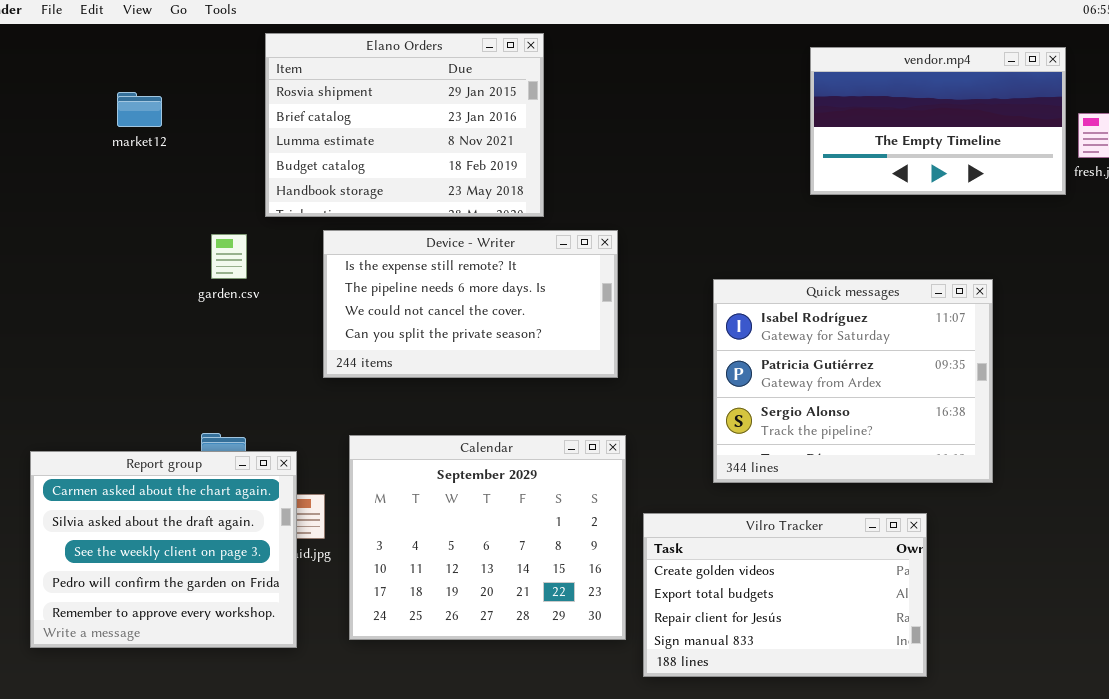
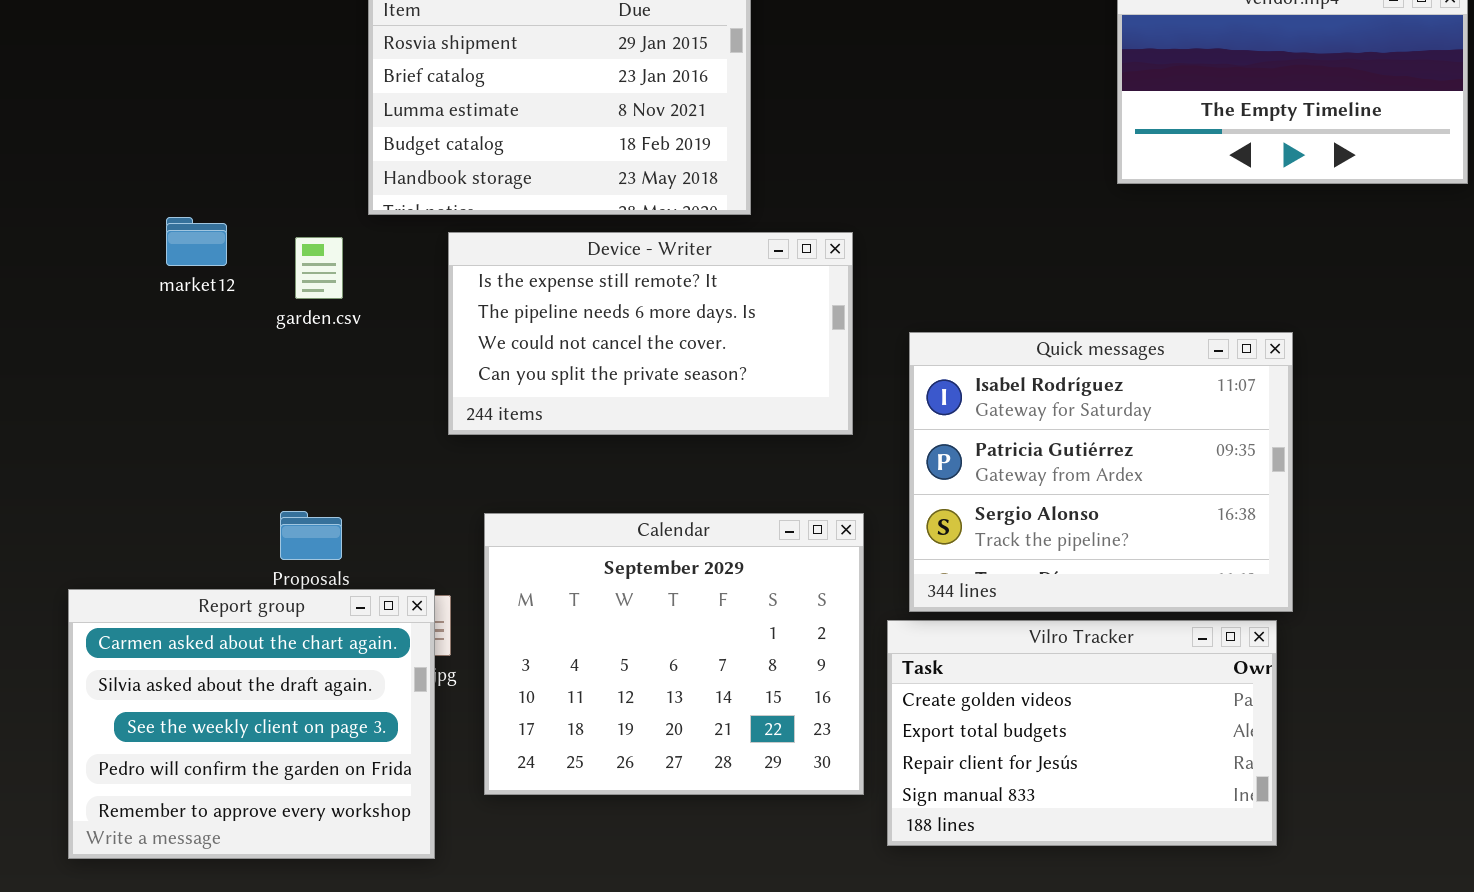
market12: [117,92,162,127] -> [166,217,227,266], moved
Quick messages: [713,279,993,483] -> [909,332,1293,612], moved
Report group: [30,451,297,648] -> [68,589,435,859], moved

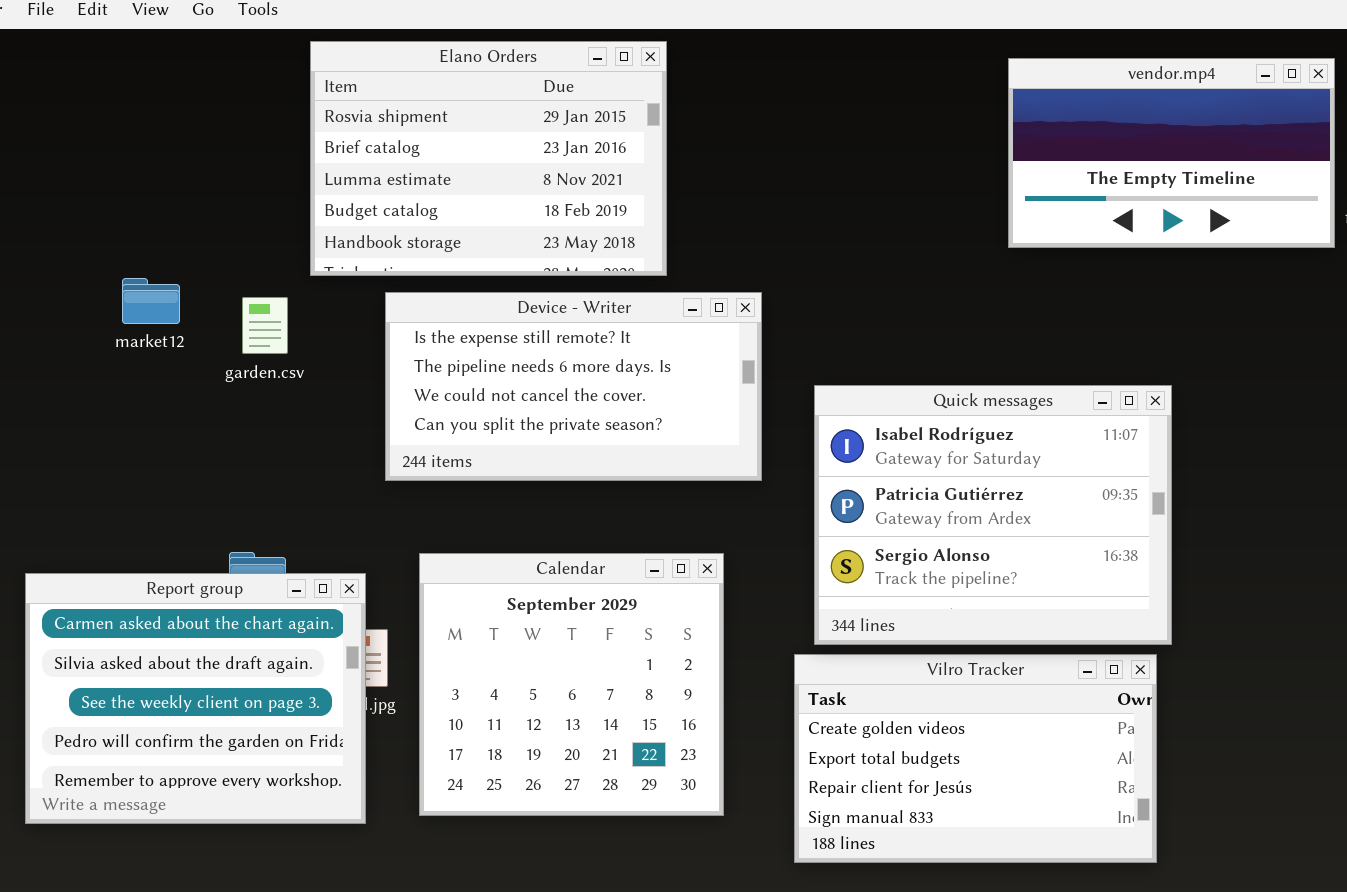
Calendar: [484,513,864,795] -> [419,553,724,816], resized
Report group: [68,589,435,859] -> [25,573,366,824], moved

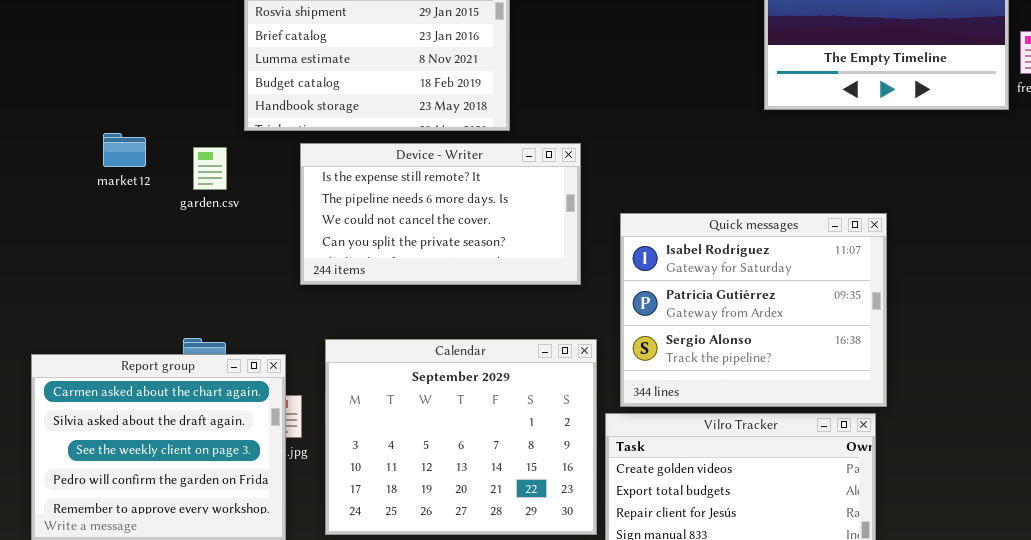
Calendar: [419,553,724,816] -> [325,339,597,535], resized

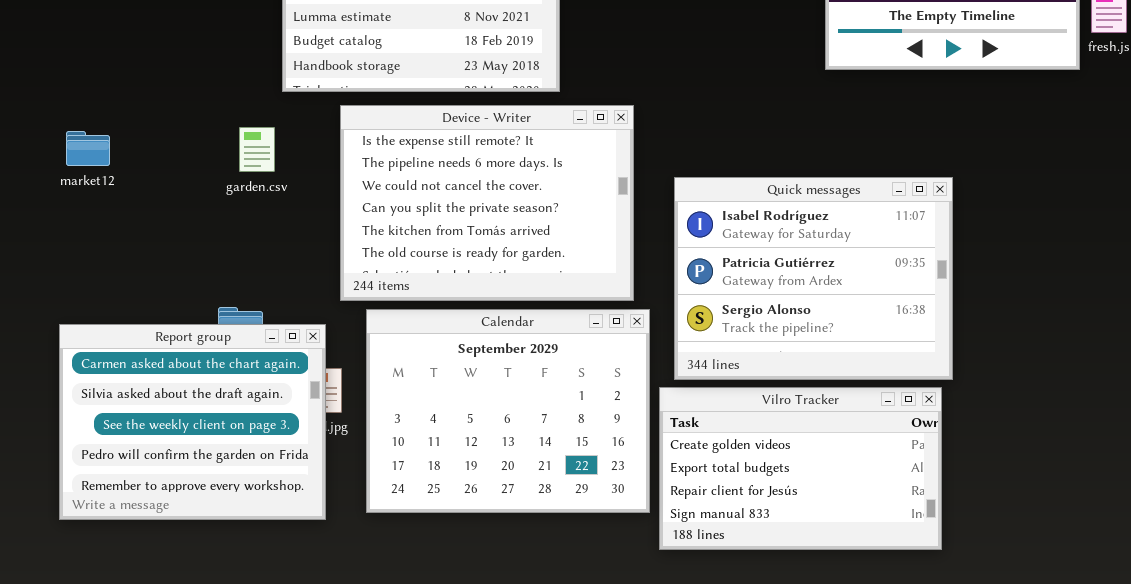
market12: [103,133,146,167] -> [66,131,110,166], moved
Device - Writer: [300,143,581,285] -> [340,105,634,301], resized
garden.csv: [193,147,227,190] -> [239,127,275,172], moved

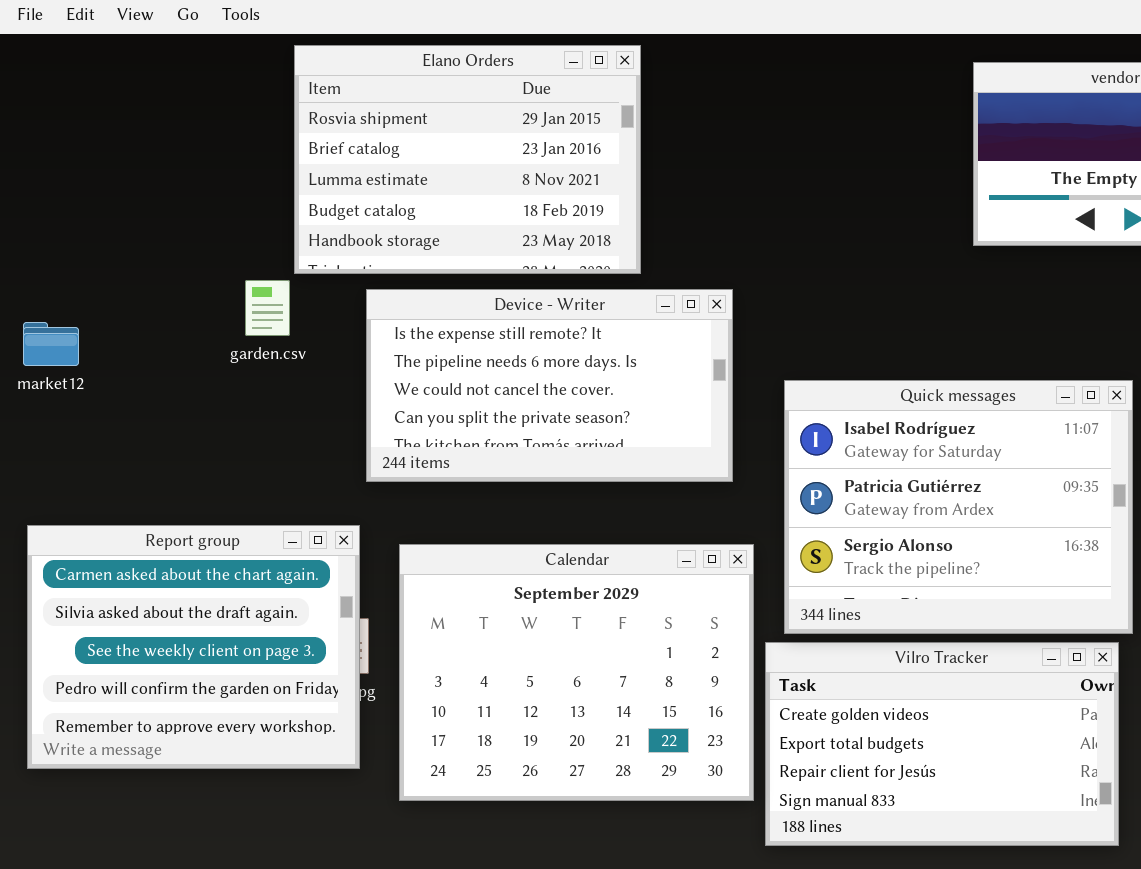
Device - Writer: [340,105,634,301] -> [366,289,733,482], resized
garden.csv: [239,127,275,172] -> [245,280,290,336], moved
Report group: [59,324,326,520] -> [27,525,360,769], moved

